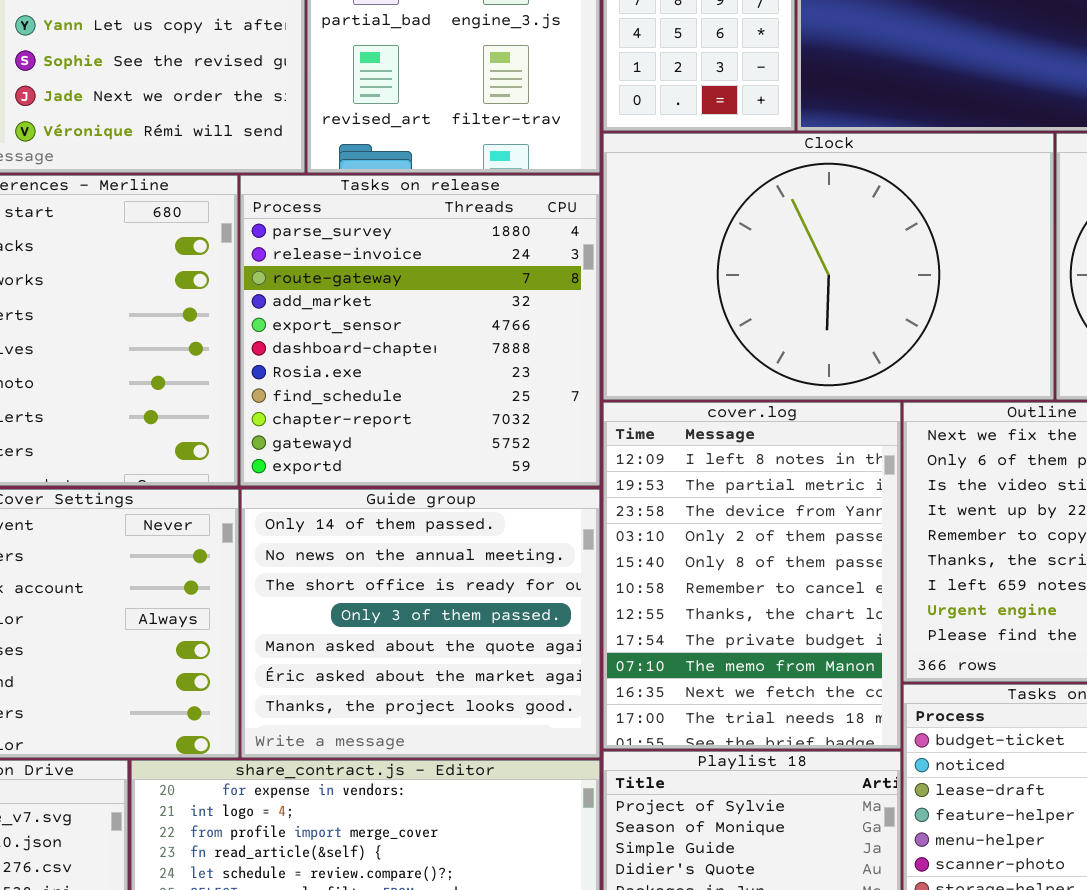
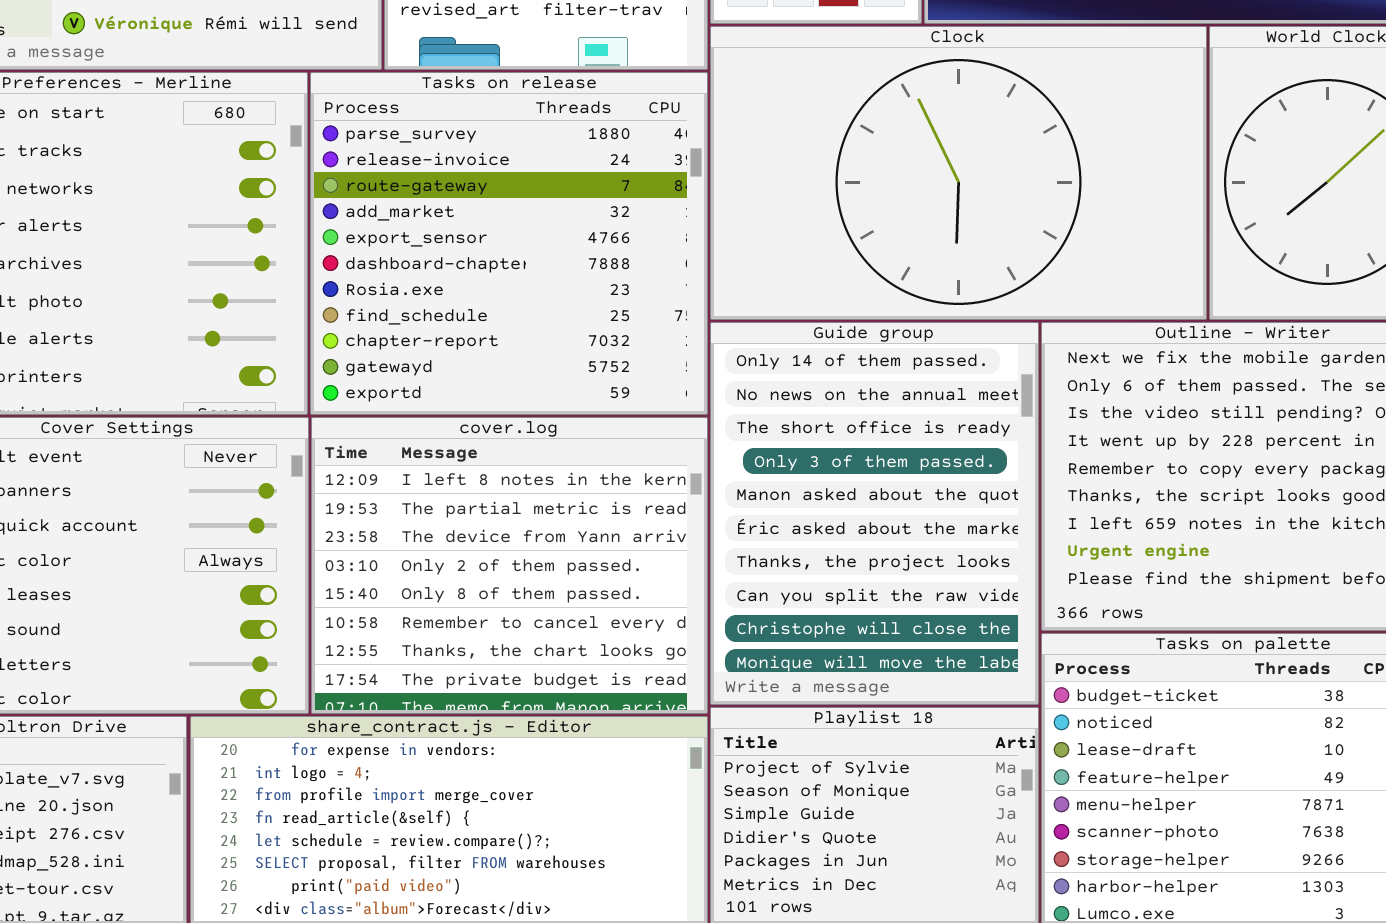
cover.log: [603,402,901,749] -> [311,417,708,714], moved, resized
Guide group: [241,489,600,758] -> [710,322,1039,705], moved, resized

